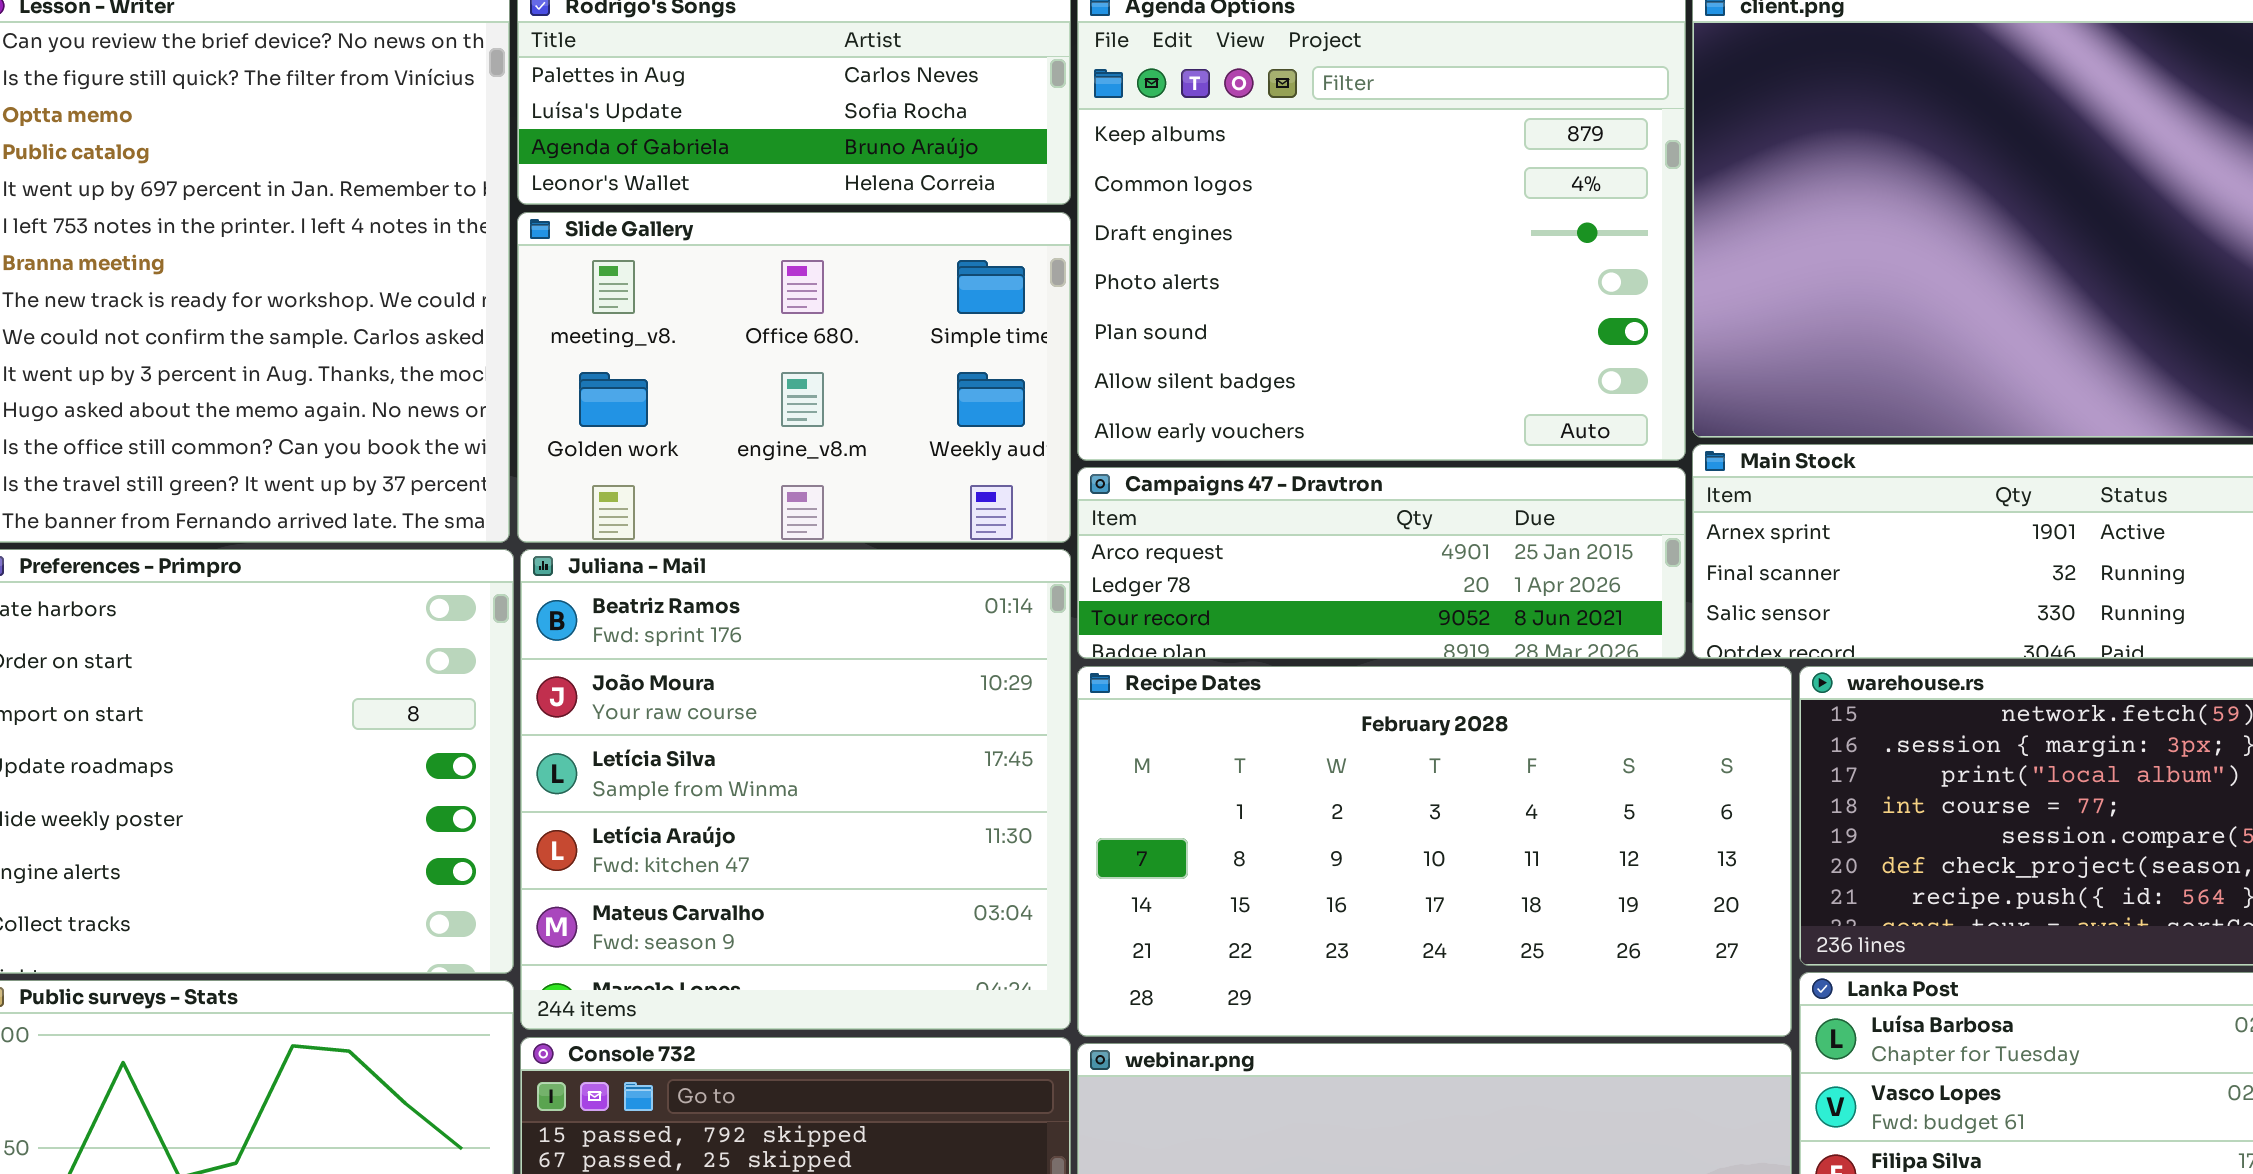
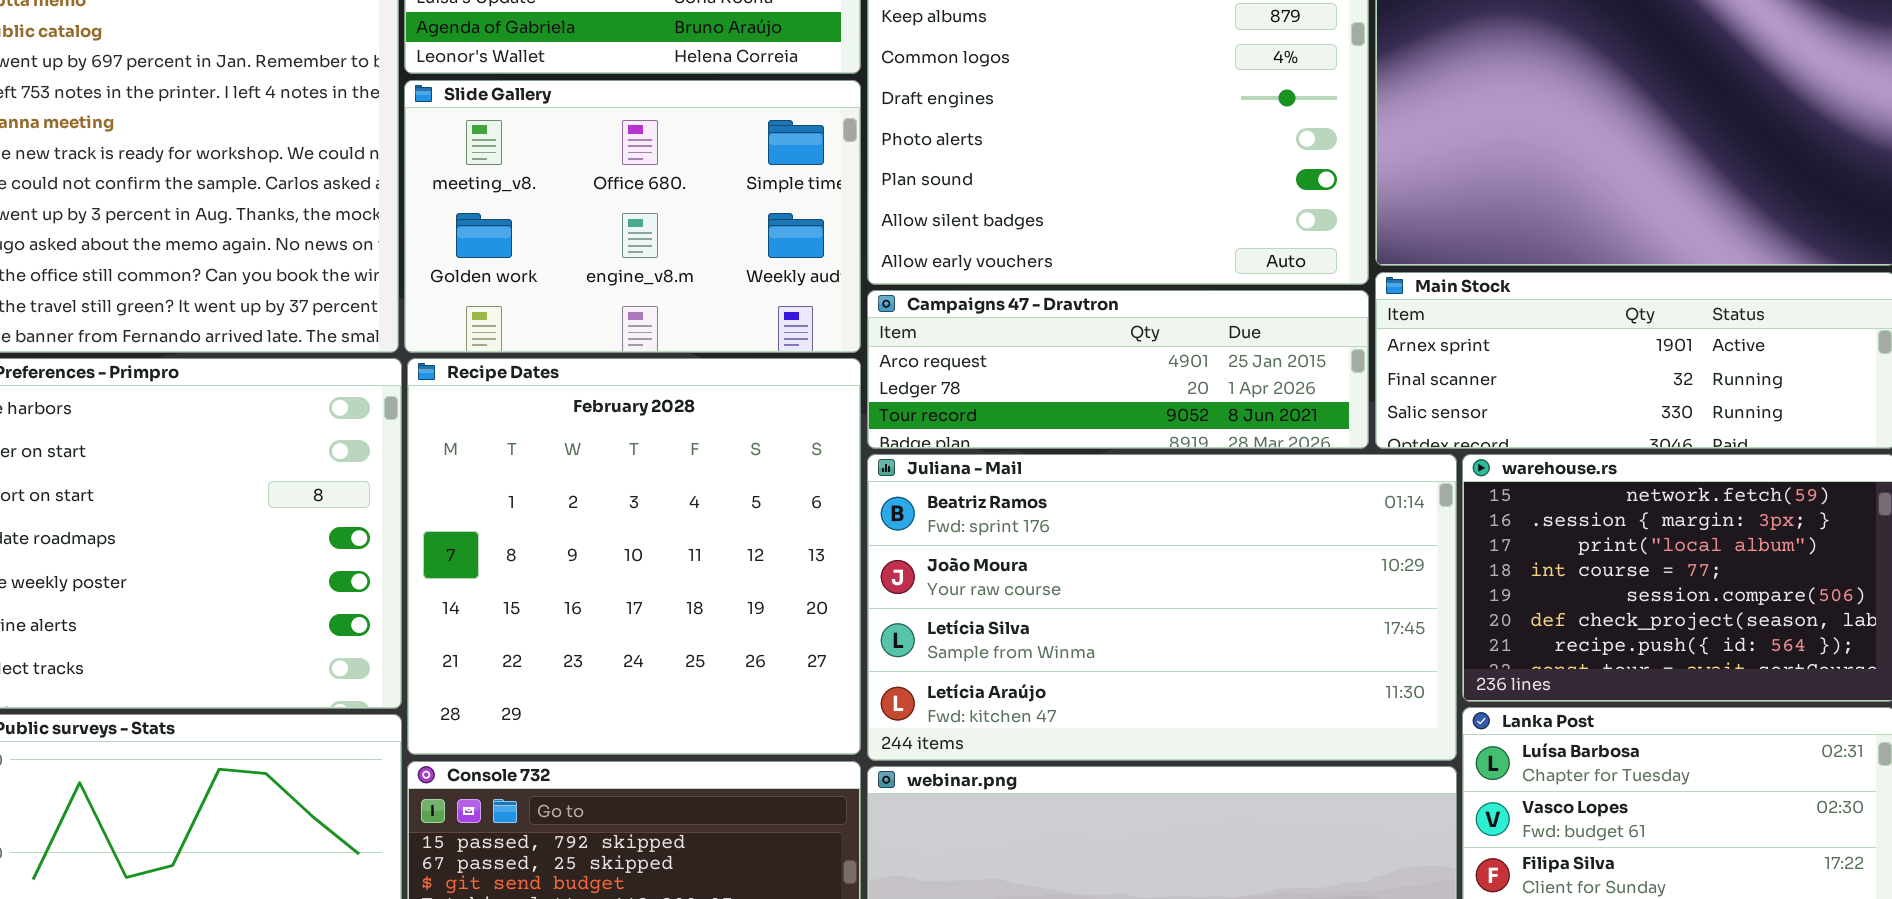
Juliana - Mail: [520,549,1071,1030] -> [867,454,1457,761], moved, resized
Recipe Dates: [1077,666,1792,1037] -> [407,358,861,755], moved, resized

